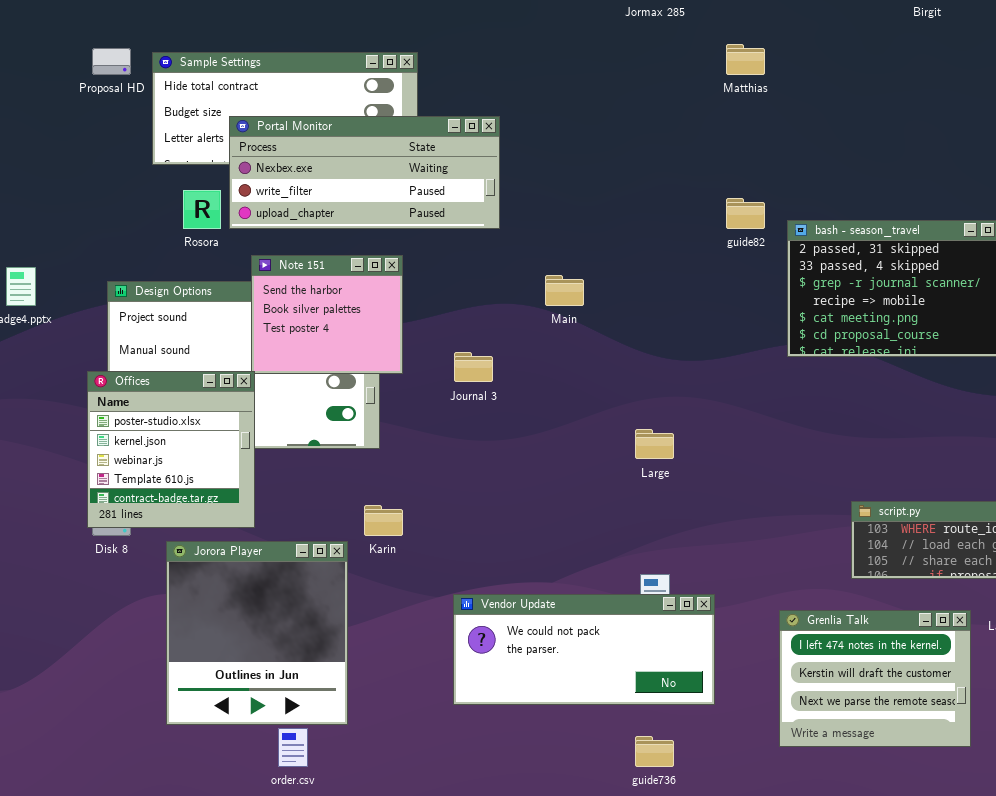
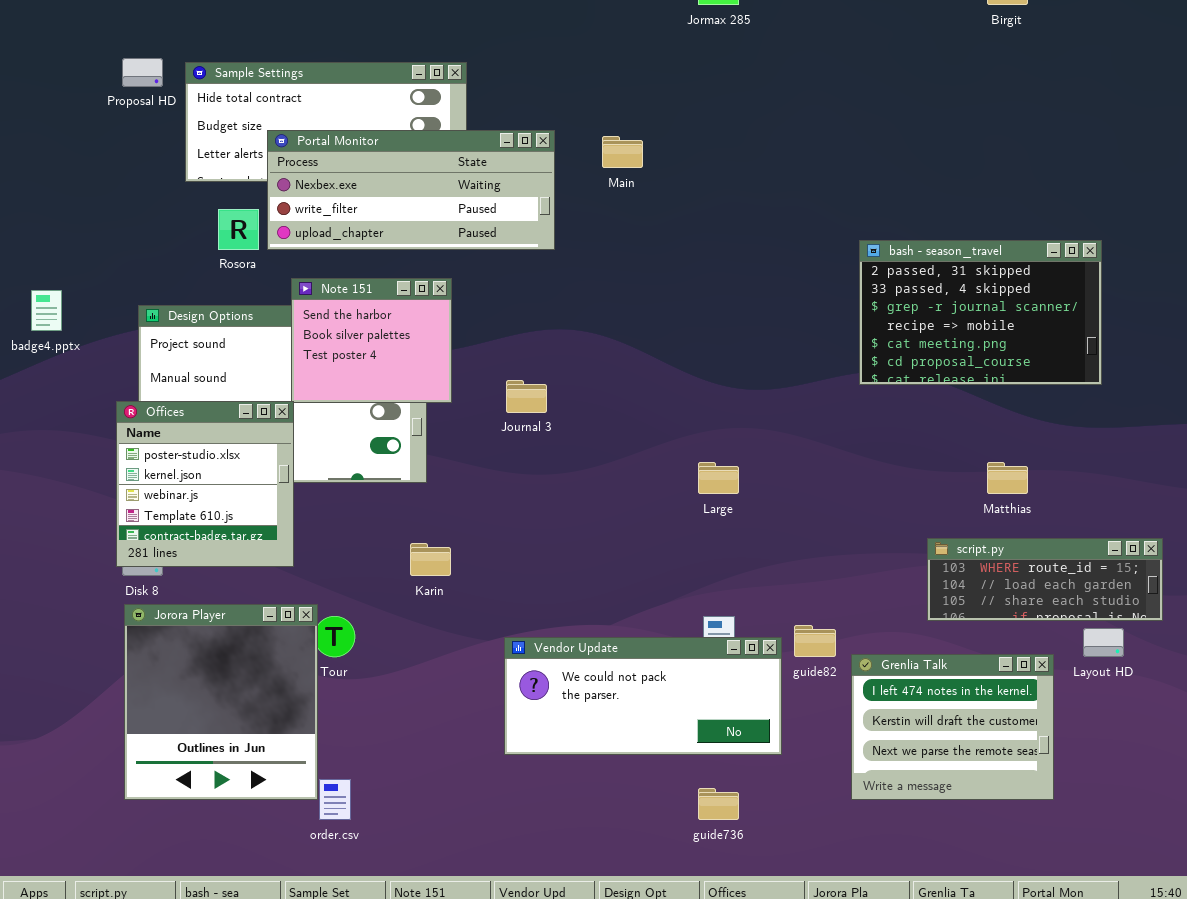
Matthias: [726,44,765,75] -> [987,462,1028,494], moved
guide82: [726,198,765,229] -> [794,625,836,657], moved
Main: [545,275,584,306] -> [602,136,643,168], moved
Jorora Player: [166,541,348,725] -> [124,604,318,800], moved

